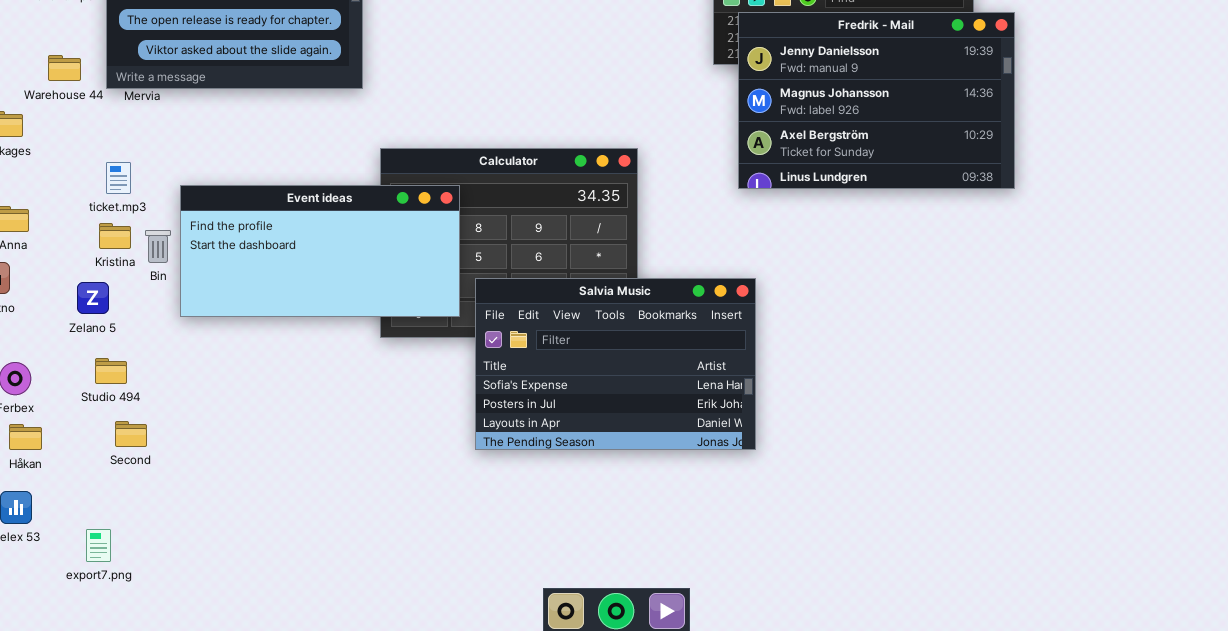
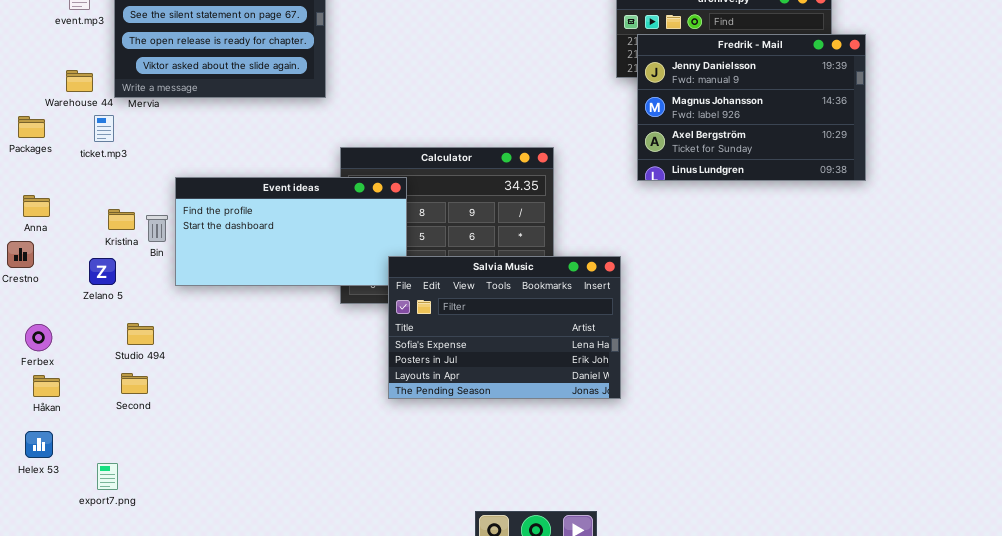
ticket.mp3: [106,162,131,194] -> [94,115,114,142], moved
Salvia Music: [475,278,756,450] -> [388,256,621,399], moved
Studio 494: [95,358,127,384] -> [127,323,154,345], moved

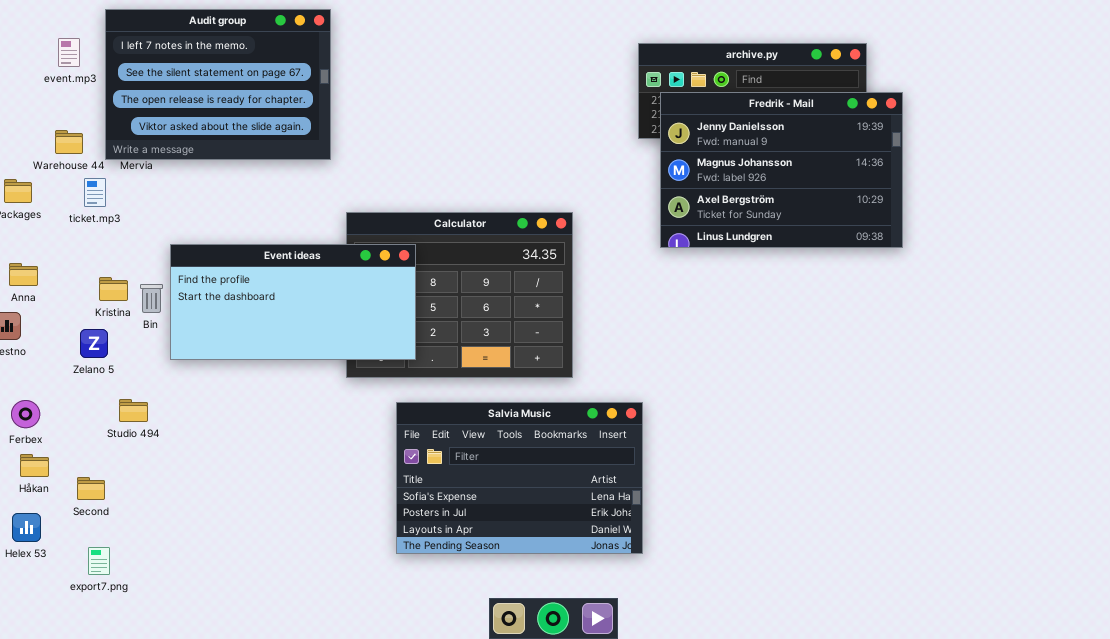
Salvia Music: [388,256,621,399] -> [396,402,643,554], moved
Second: [121,373,148,394] -> [77,477,105,500], moved

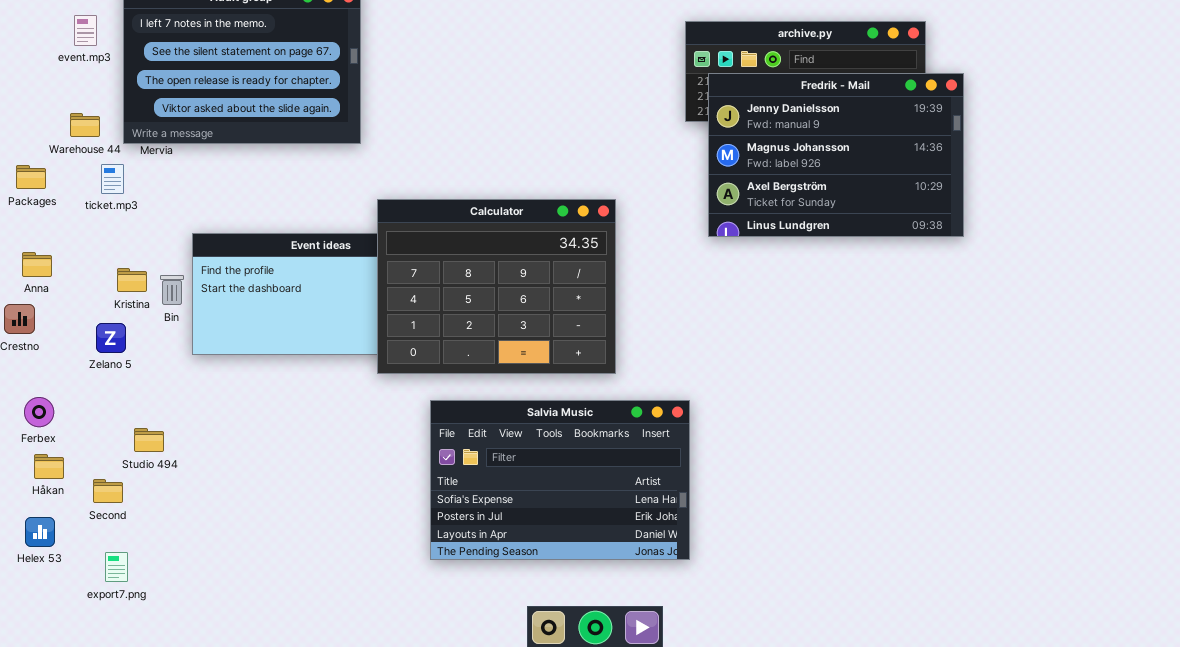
Calculator: [346,212,573,378] -> [377,199,616,374], raised
Studio 494: [119,399,148,422] -> [134,428,164,452], moved

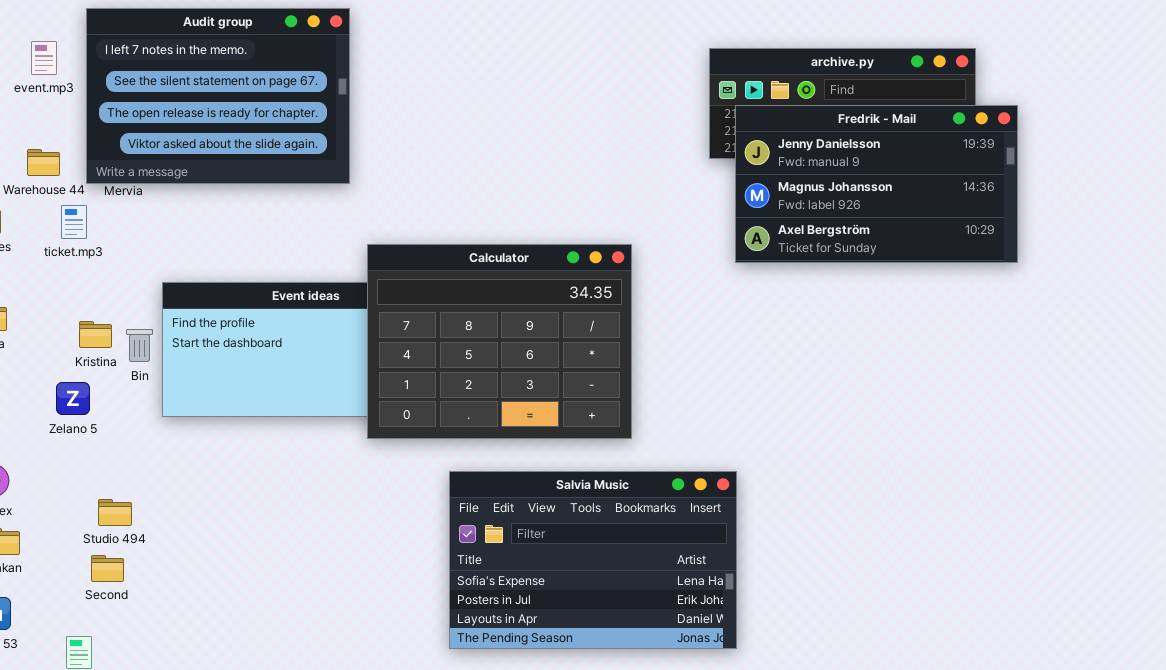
Fredrik - Mail: [708,73,964,237] -> [735,105,1018,263], resized
Salvia Music: [430,400,690,560] -> [449,471,737,649], moved
Second: [93,479,123,503] -> [91,555,124,582], moved

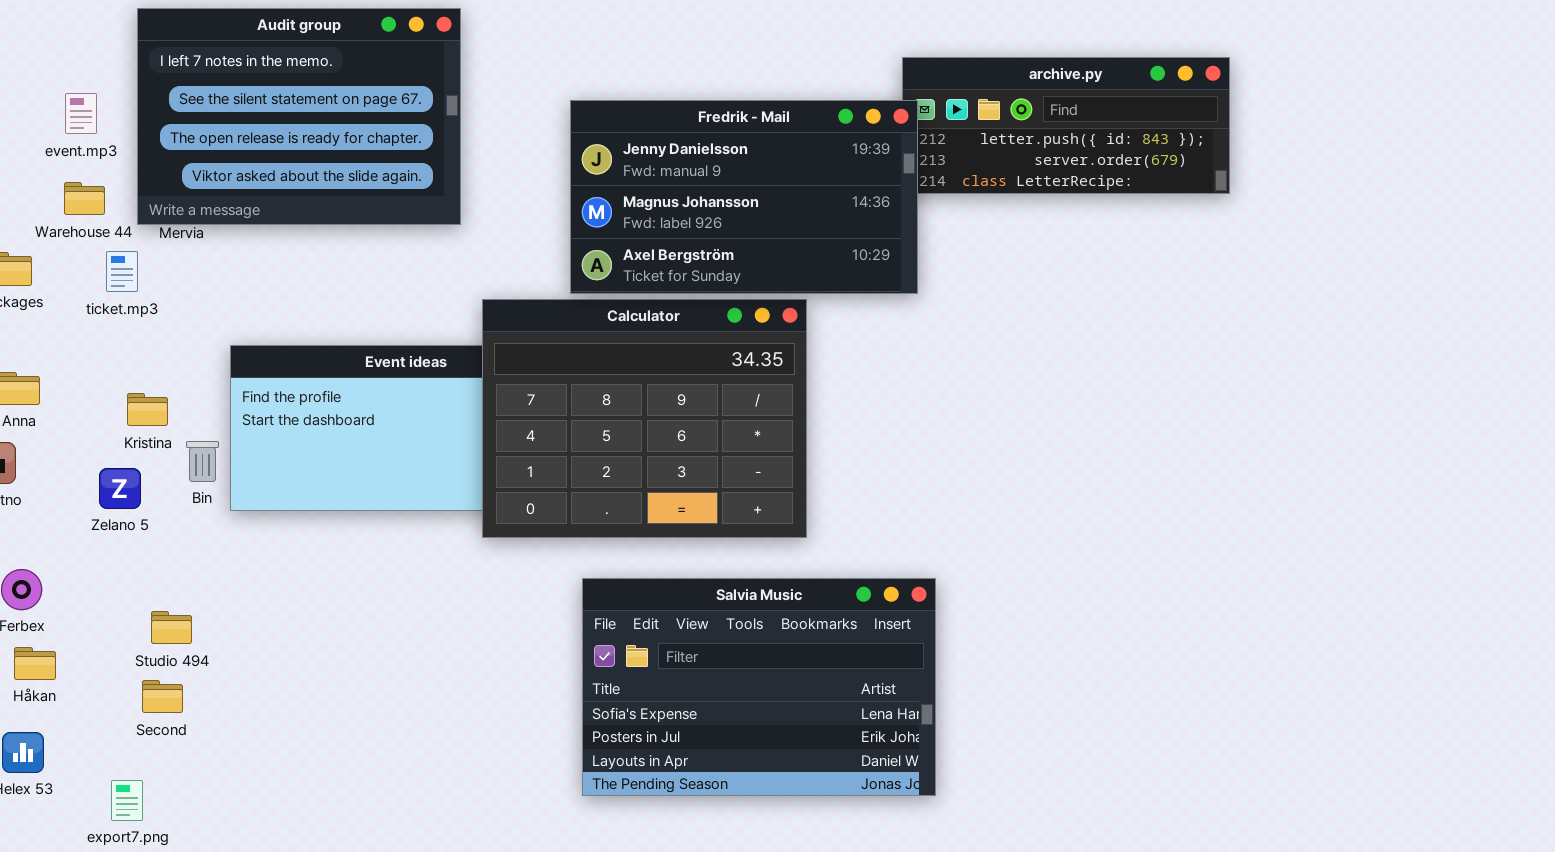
event.mp3: [31,41,57,75] -> [65,93,97,134], moved
Fredrik - Mail: [735,105,1018,263] -> [570,100,918,294], moved
Bin: [126,329,153,362] -> [186,441,219,482], moved

